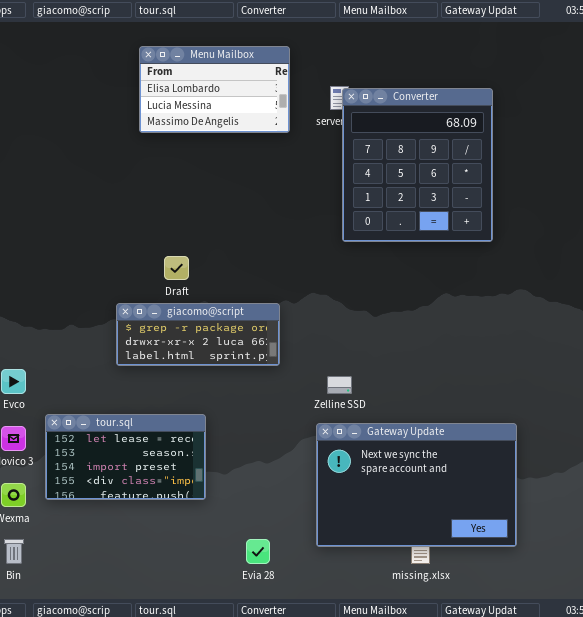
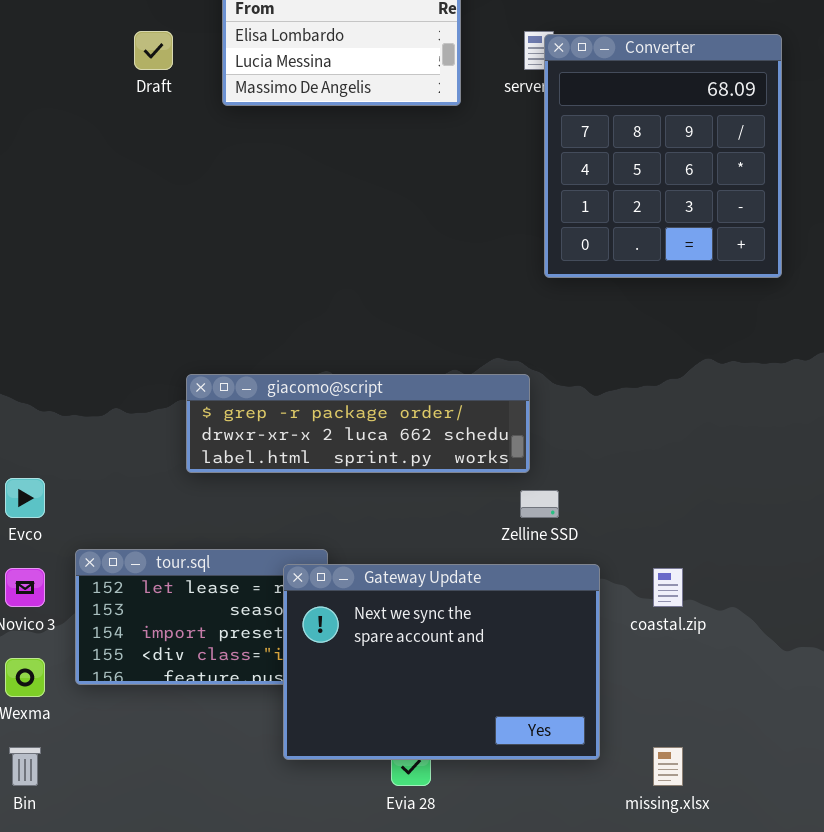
Draft: [164,256,189,280] -> [134,31,173,70], moved
giacomo@script: [116,303,280,366] -> [186,374,530,473], resized
Gateway Update: [316,423,517,547] -> [283,564,600,760], moved

